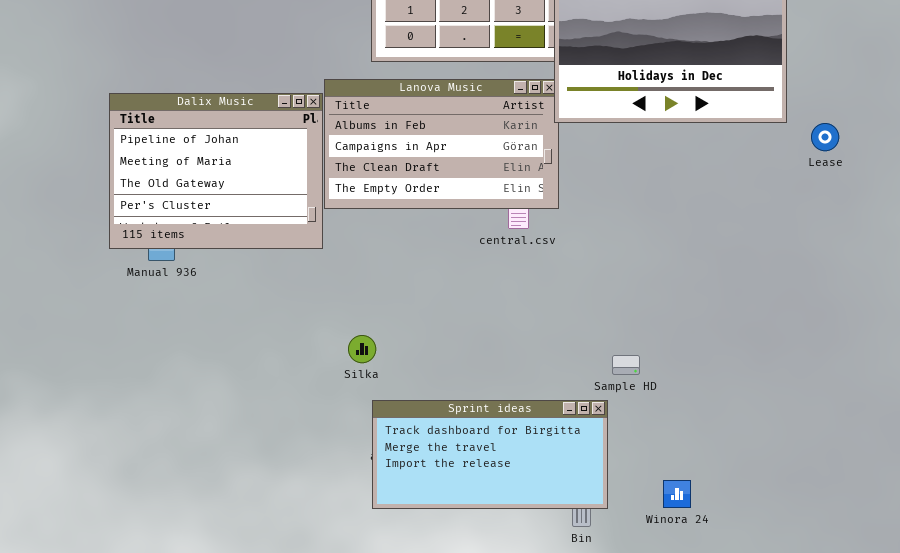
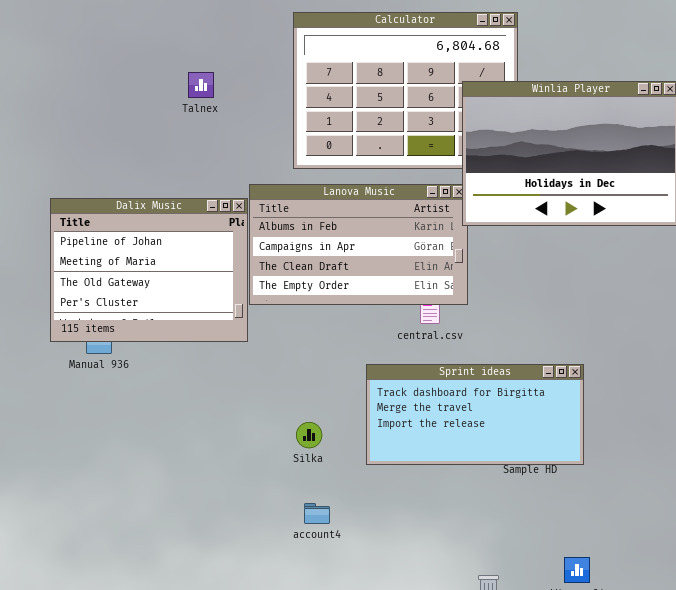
Silka: [348,335,376,363] -> [296,422,322,448], moved
Sprint ideas: [372,400,608,509] -> [366,364,584,465], moved

